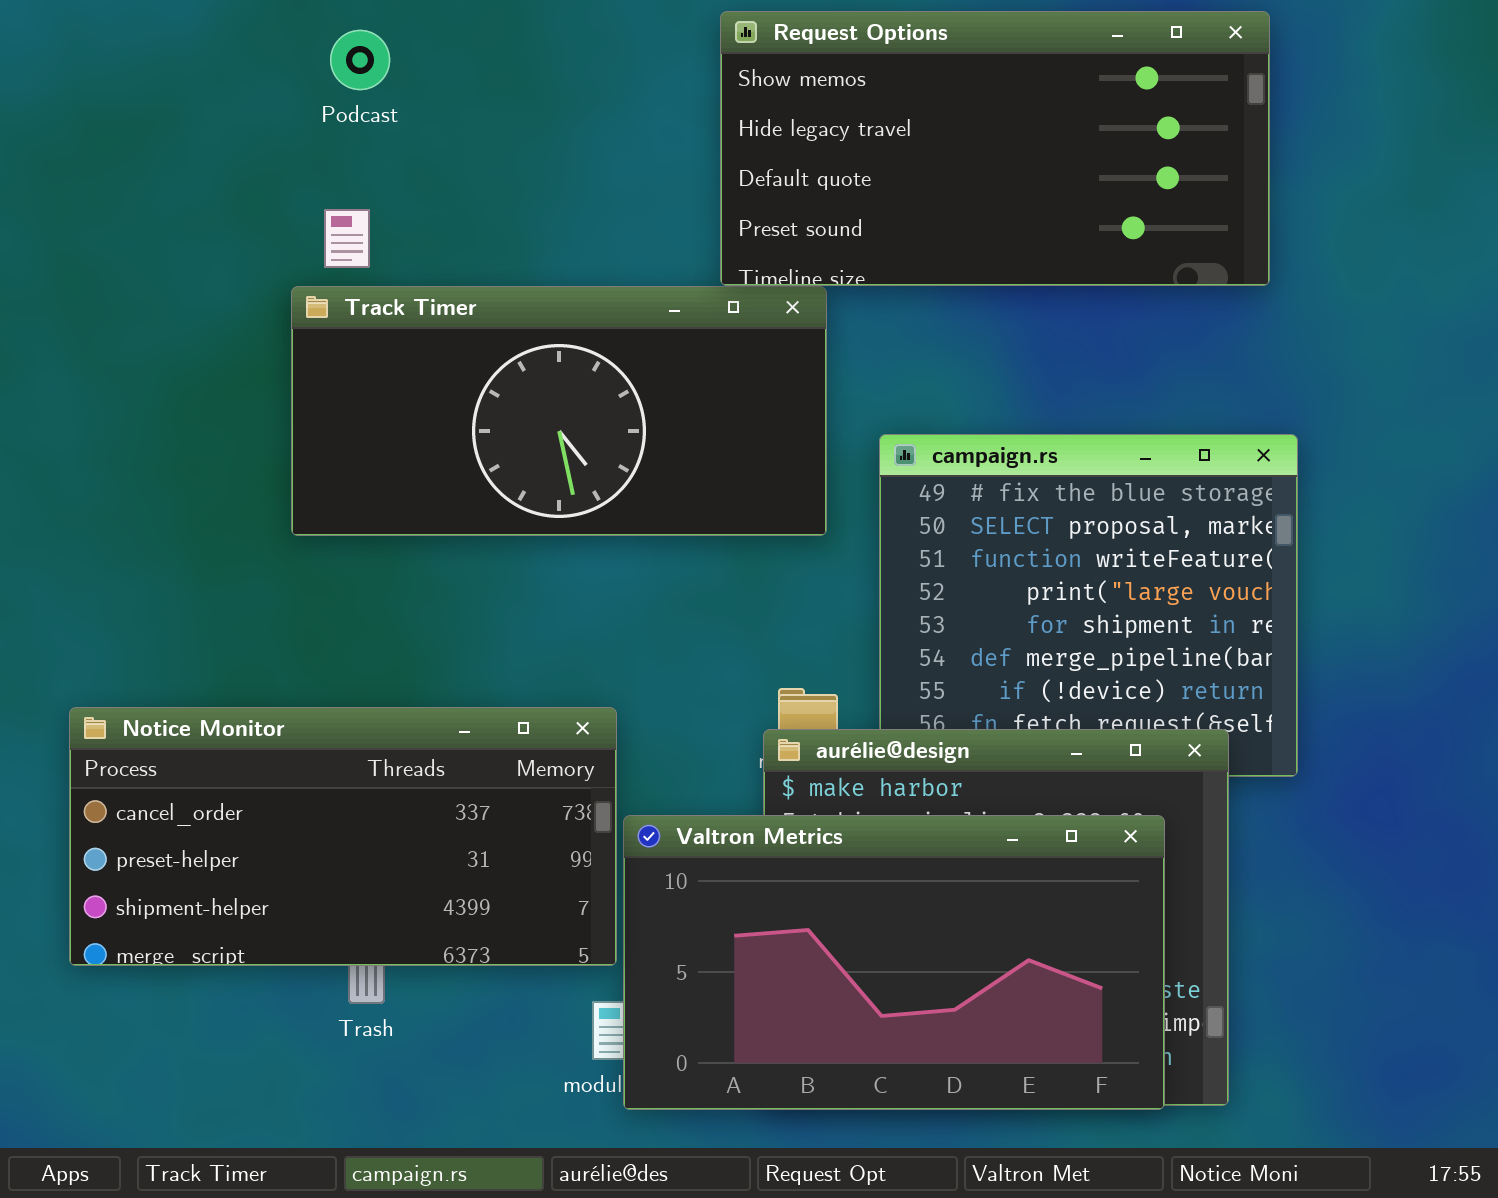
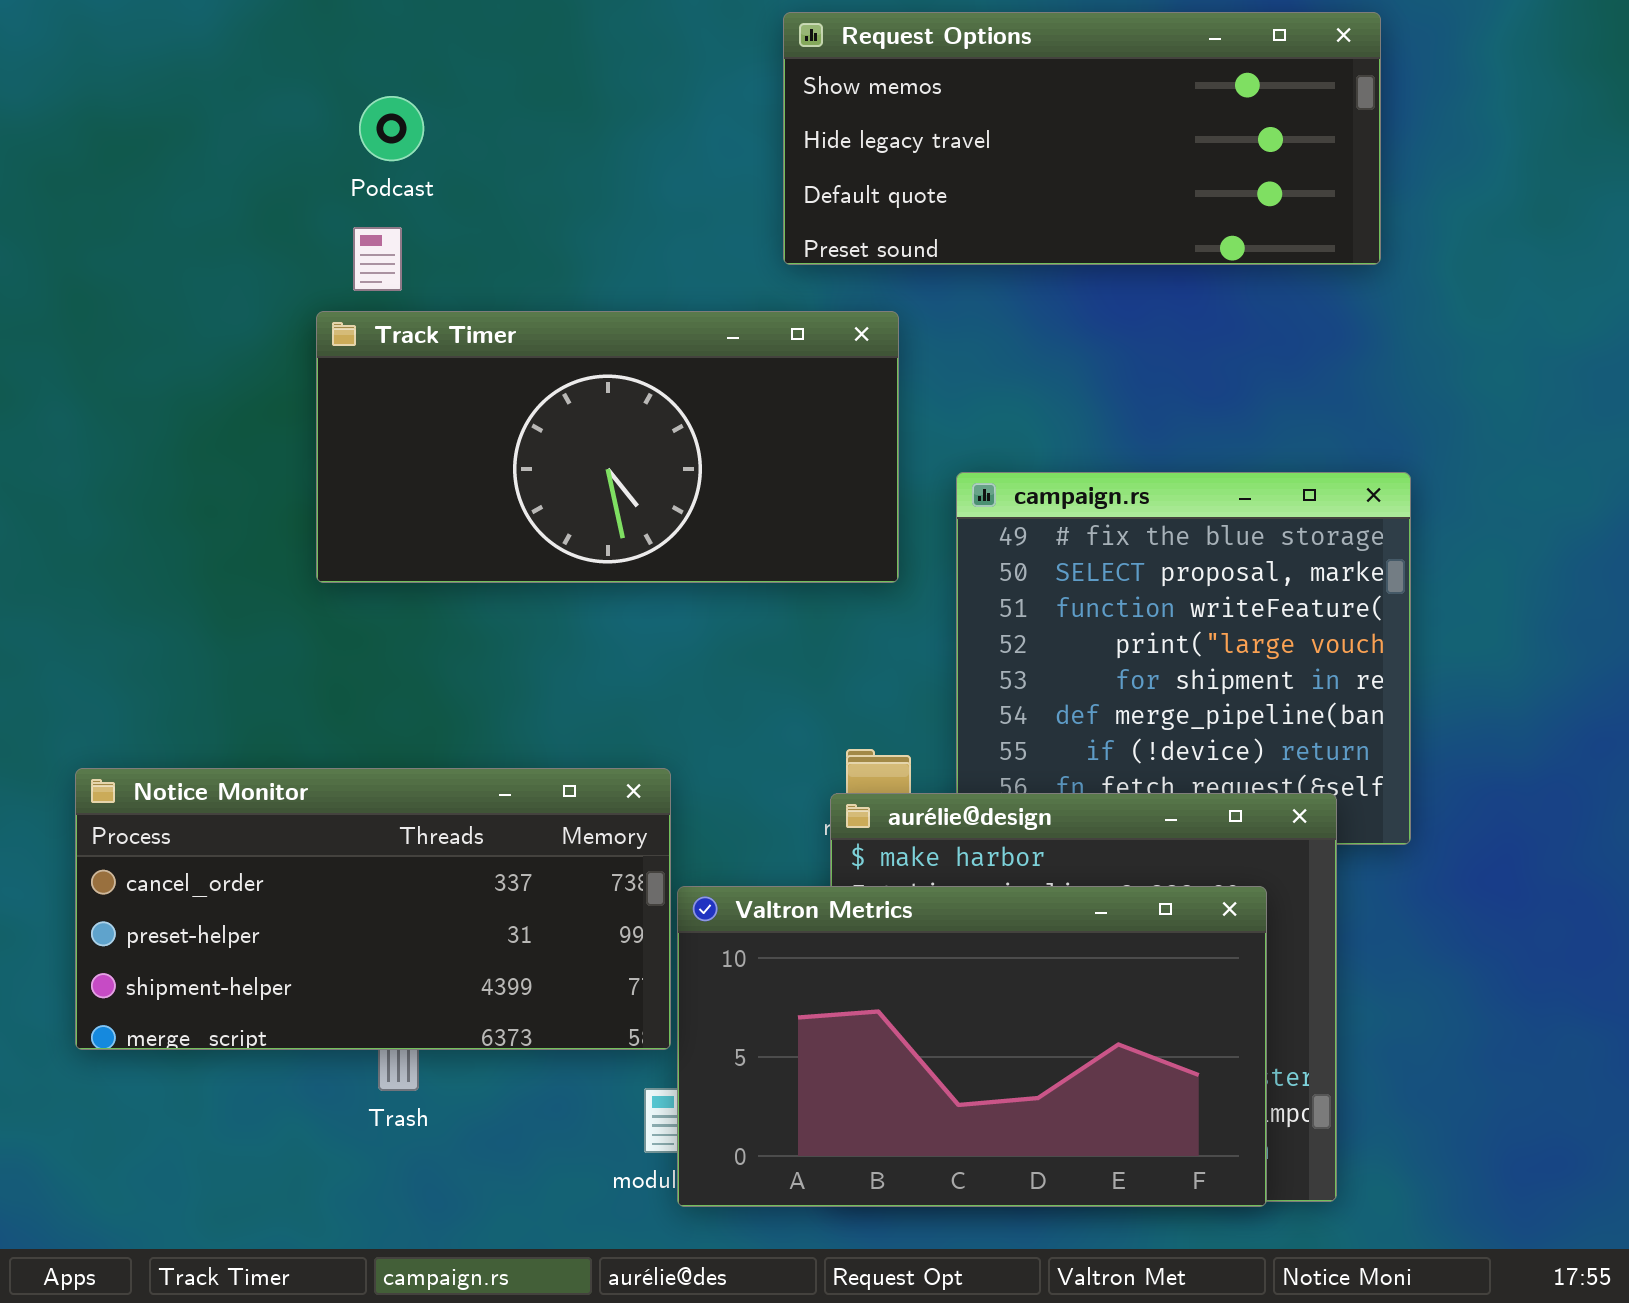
Request Options: [720,11,1270,286] -> [783,12,1381,265], resized
Podcast: [330,30,390,90] -> [359,96,424,161], moved

